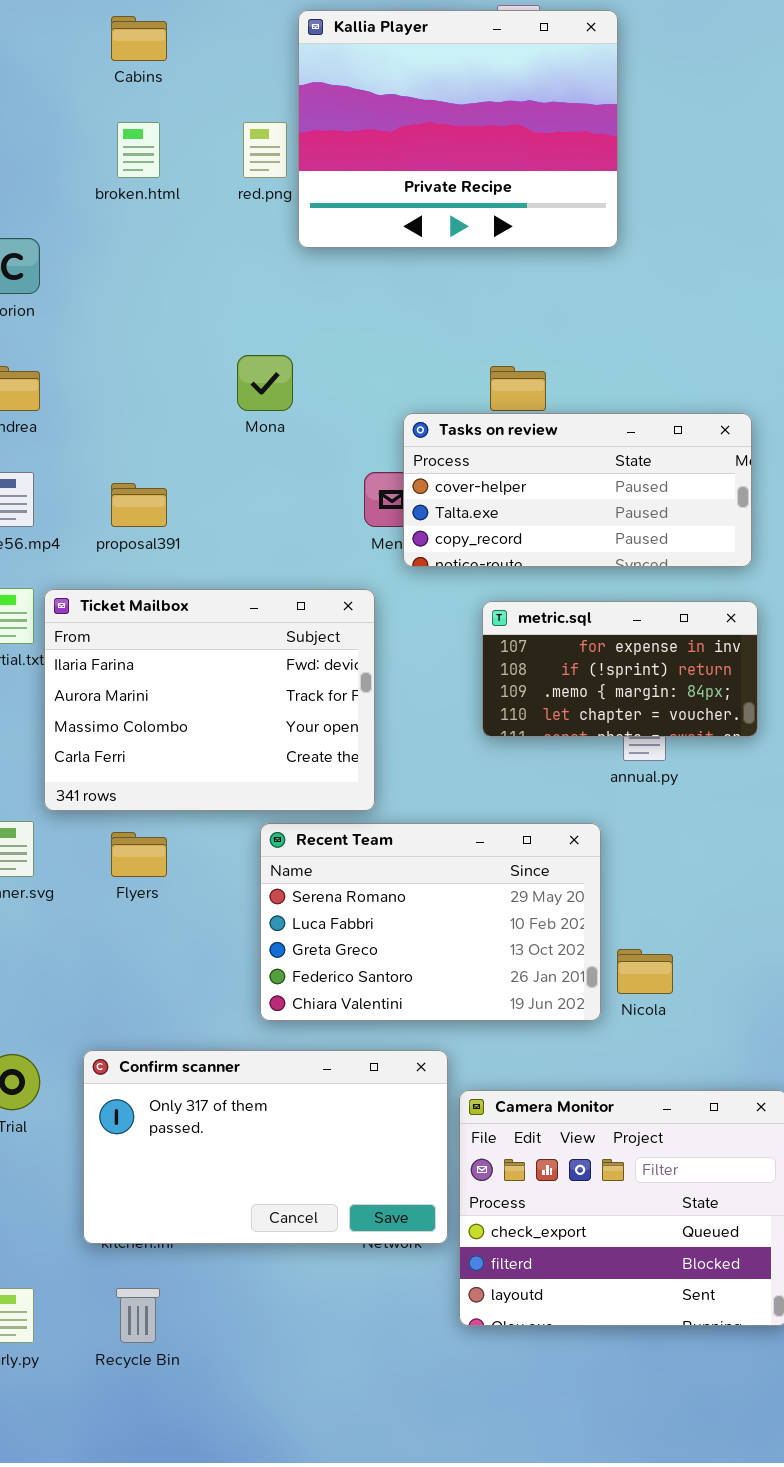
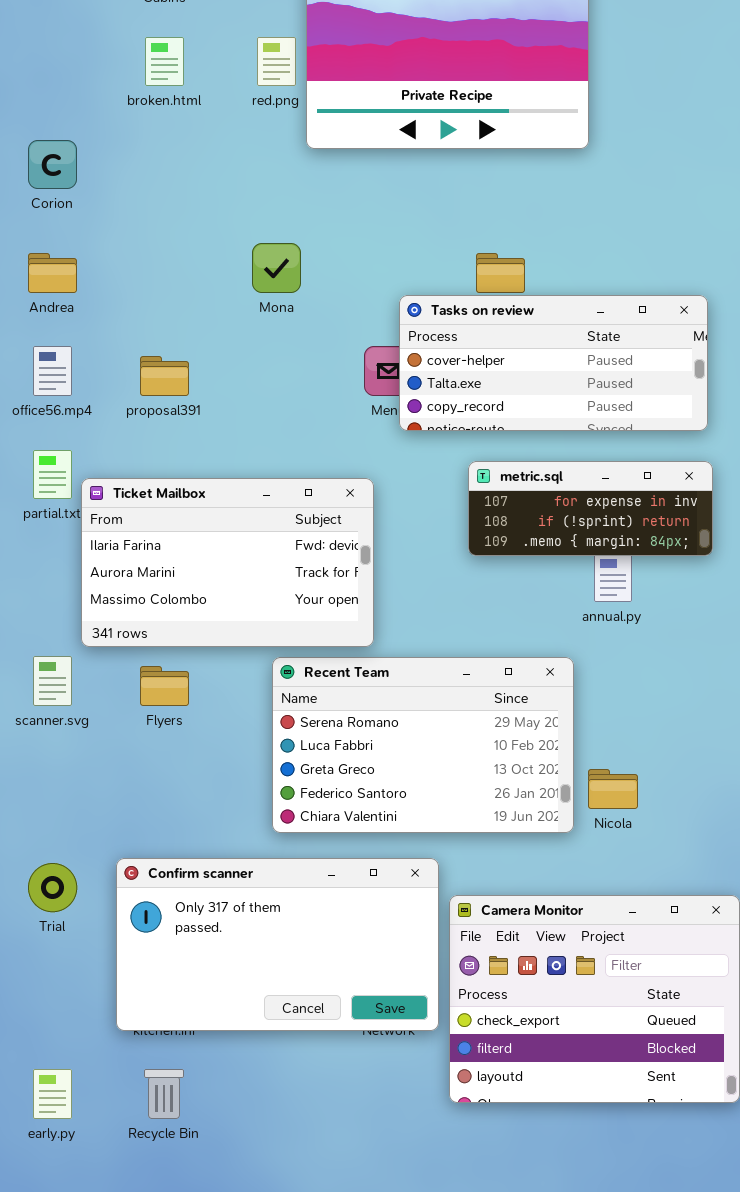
Ticket Mailbox: [44,589,375,811] -> [81,478,374,647], resized
metric.sql: [482,601,758,737] -> [468,461,713,556], resized

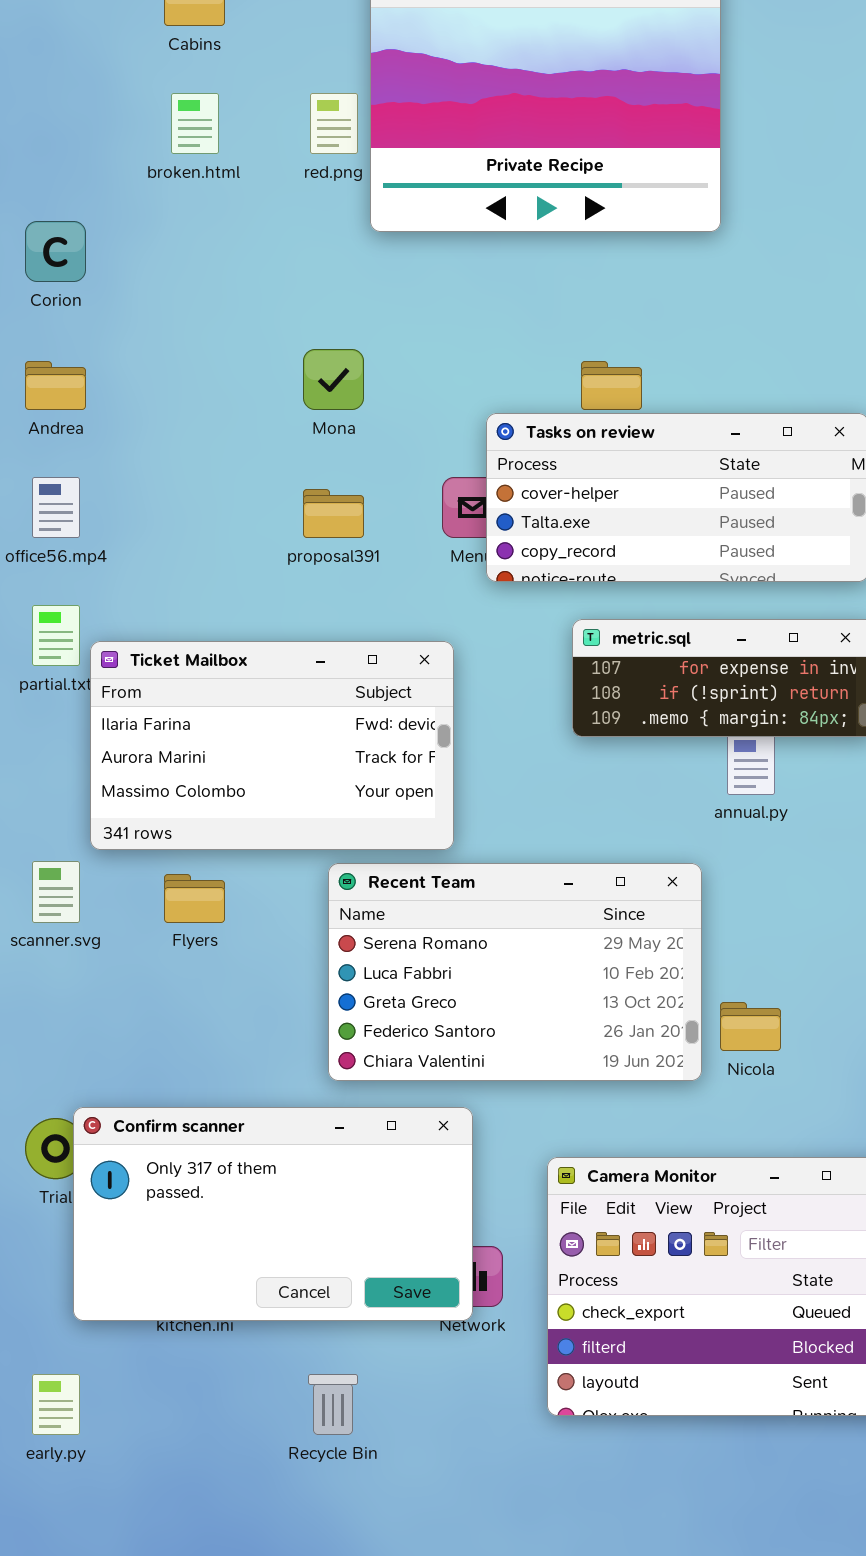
proposal391: [140,356,189,396] -> [303,489,364,538], moved
Confirm scanner: [116,858,439,1031] -> [73,1107,473,1321], moved
Recycle Bin: [144,1069,184,1119] -> [308,1374,358,1435], moved

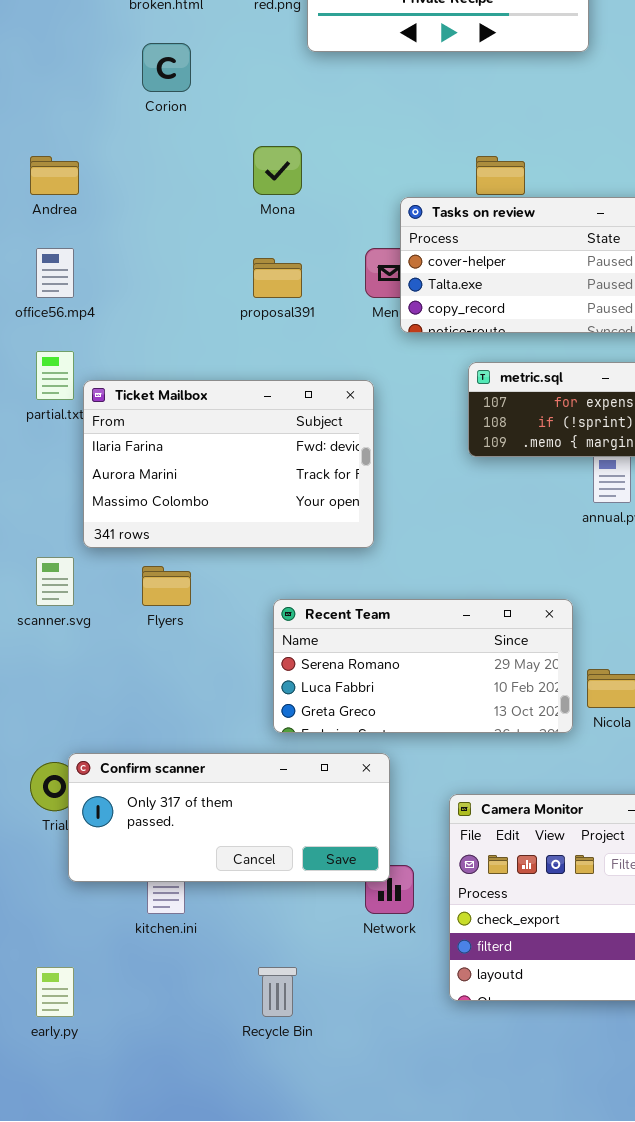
Corion: [25,221,86,282] -> [142,43,191,92], moved
Recent Team: [328,863,702,1081] -> [273,599,573,733], resized
Confirm scanner: [73,1107,473,1321] -> [68,753,390,882], resized

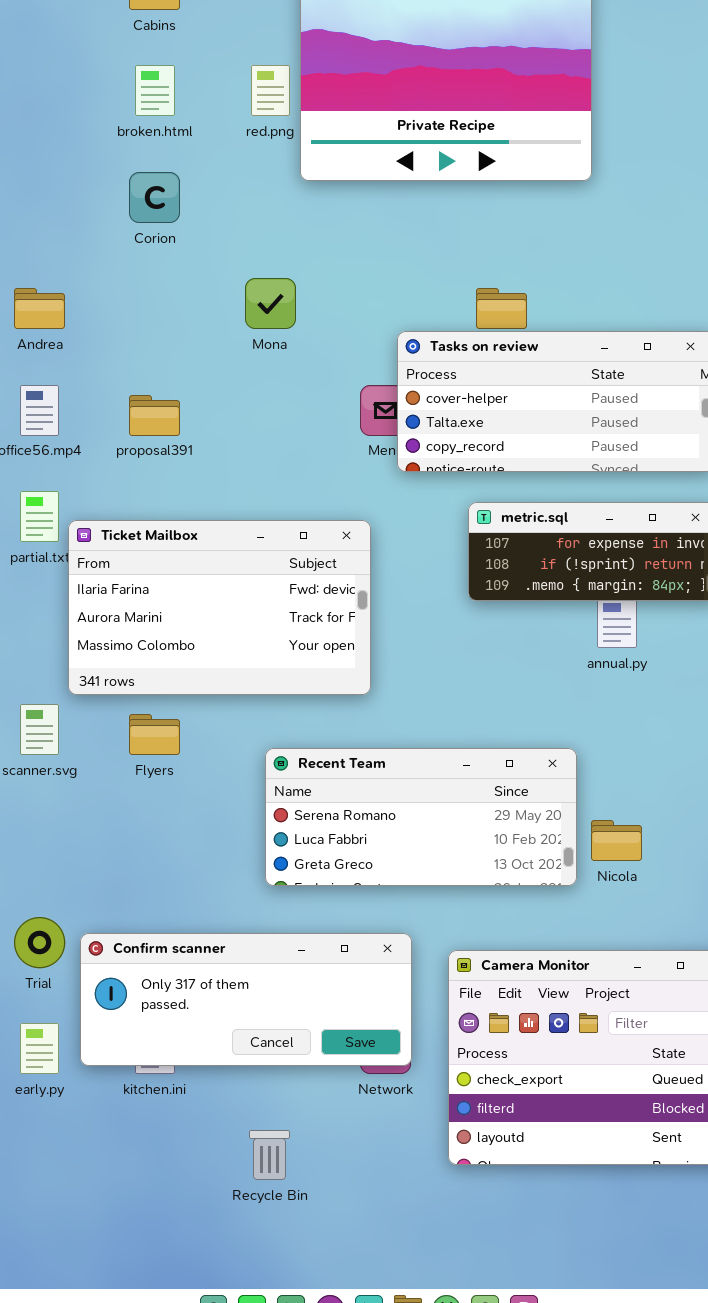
proposal391: [253,258,302,298] -> [129,395,180,436], moved
Confirm scanner: [68,753,390,882] -> [80,933,412,1066], moved
early.py: [36,967,74,1017] -> [20,1023,59,1074], moved

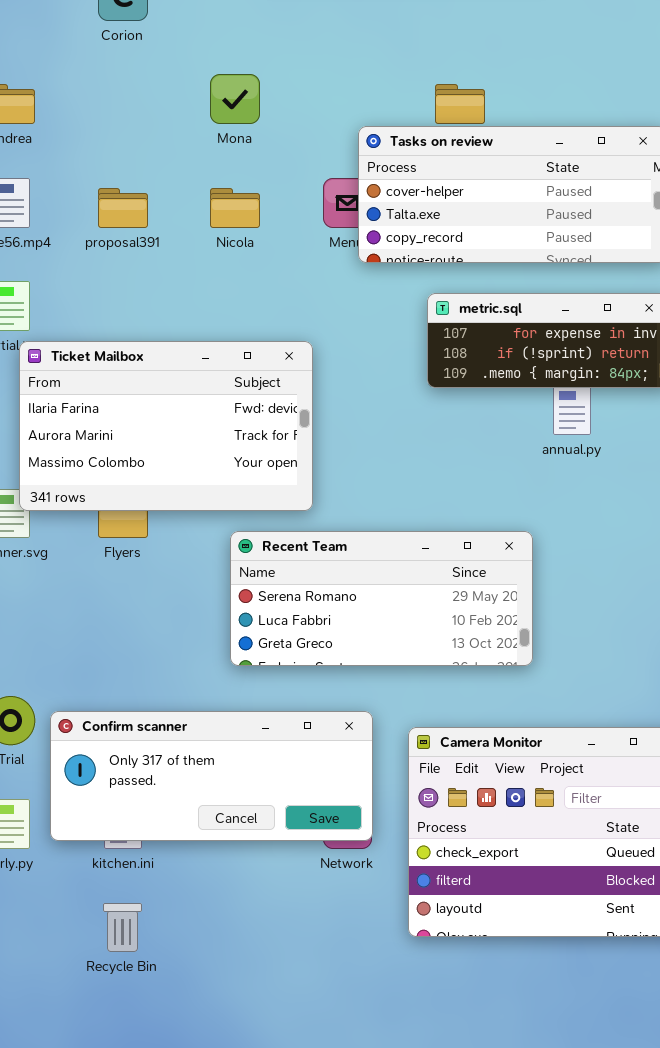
Ticket Mailbox: [68,520,371,695] -> [19,341,313,511], moved
Nicola: [591,820,642,861] -> [210,188,260,228], moved
Recycle Bin: [249,1130,290,1180] -> [103,903,142,952], moved

